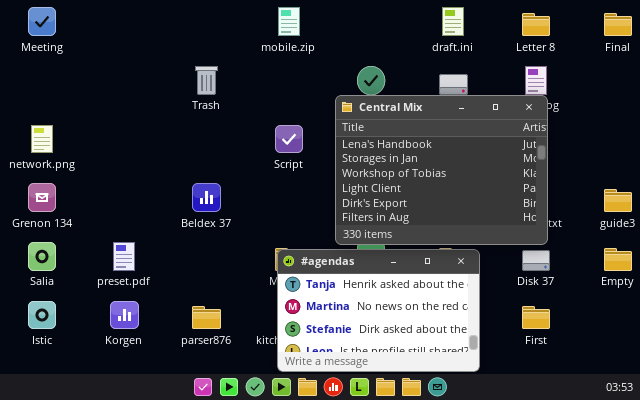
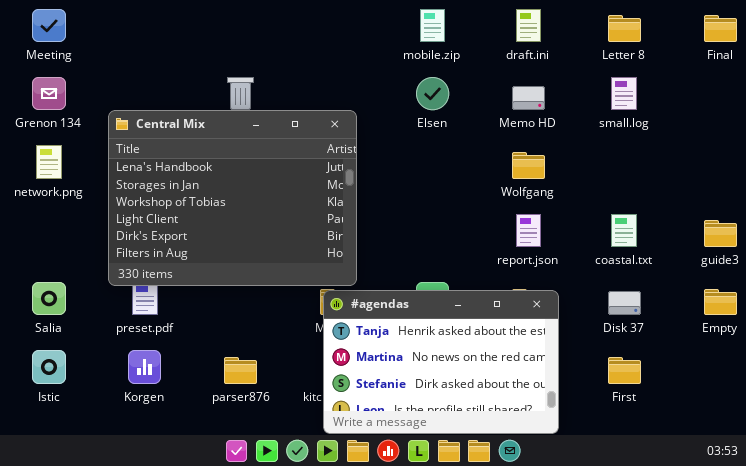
mobile.zip: [278,7,300,36] -> [420,9,445,42], moved
Central Mix: [335,95,548,245] -> [108,110,357,286], moved
Grenon 134: [28,183,56,212] -> [32,77,66,110], moved

